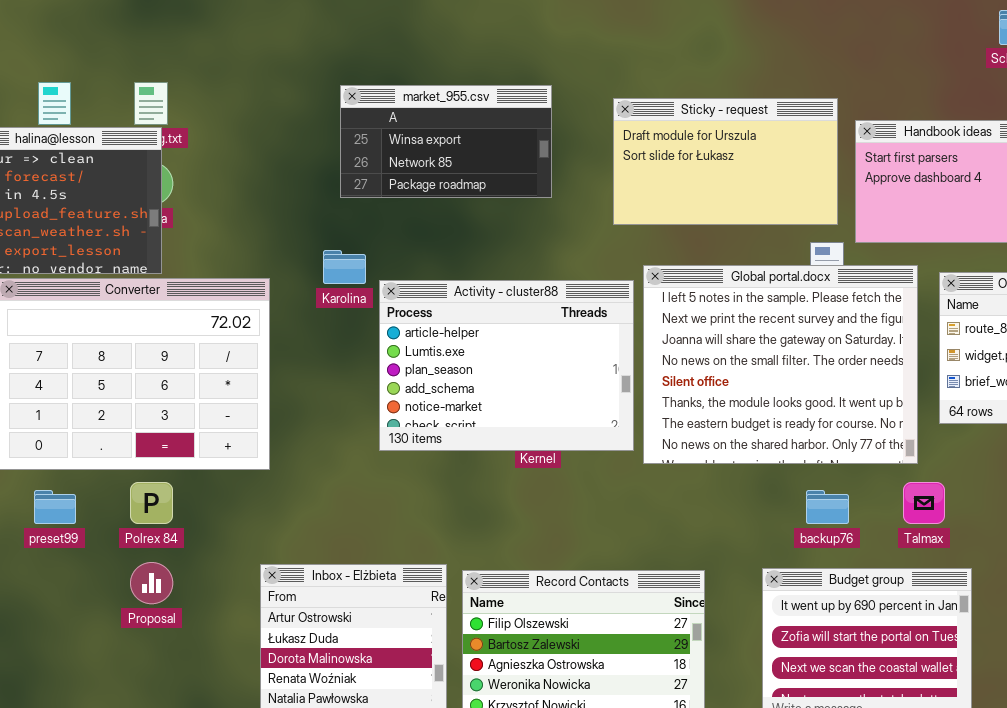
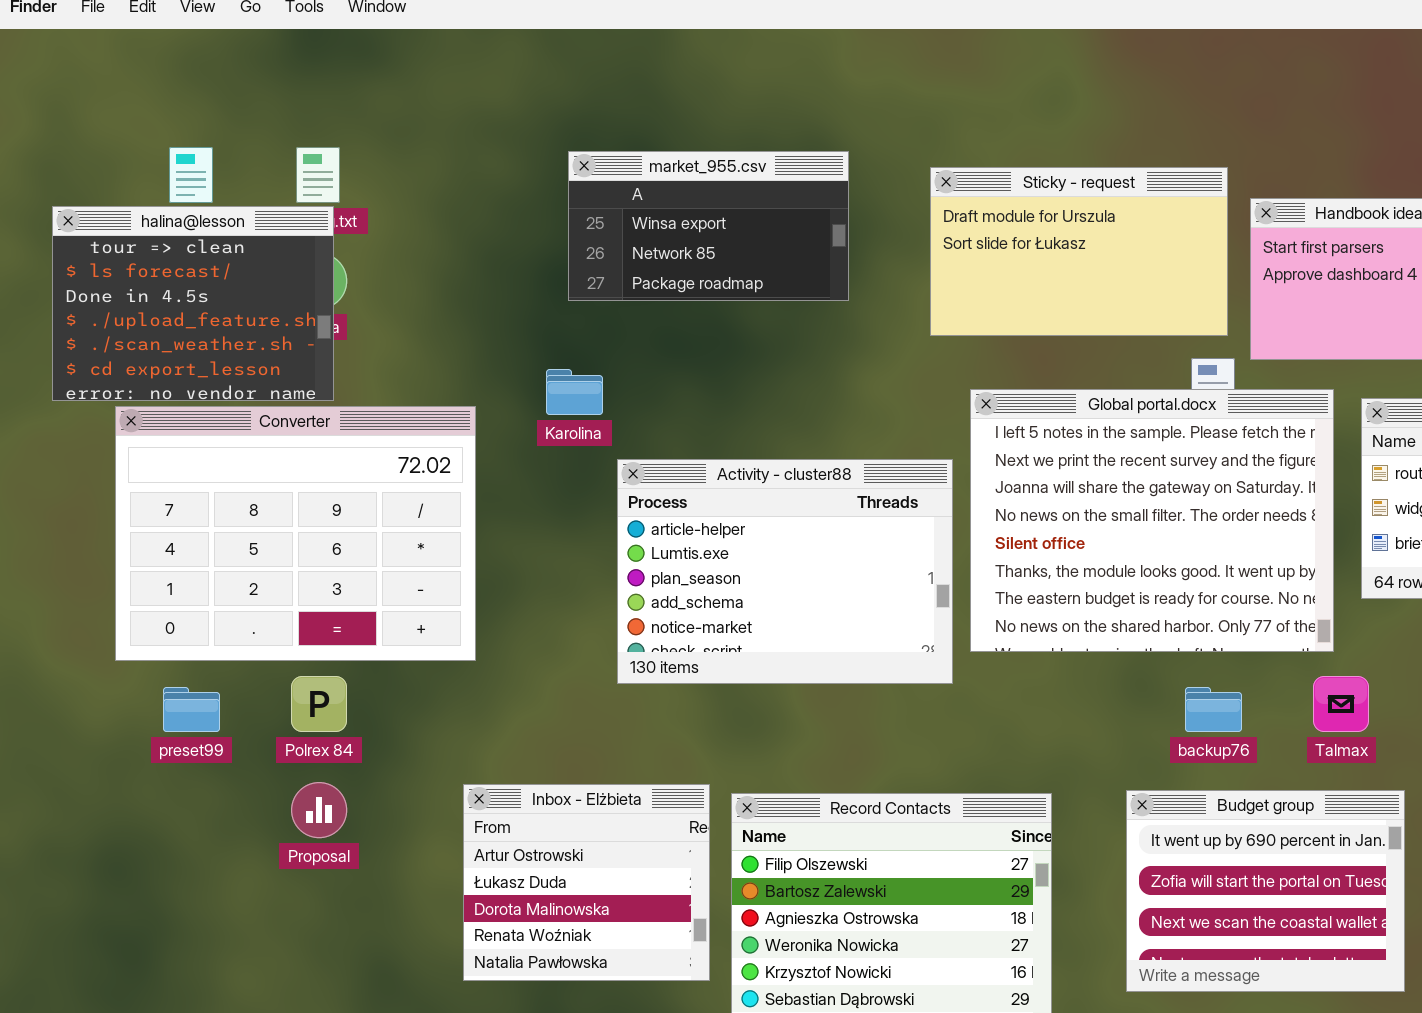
Activity - cluster88: [379,280,634,451] -> [617,459,953,684], moved

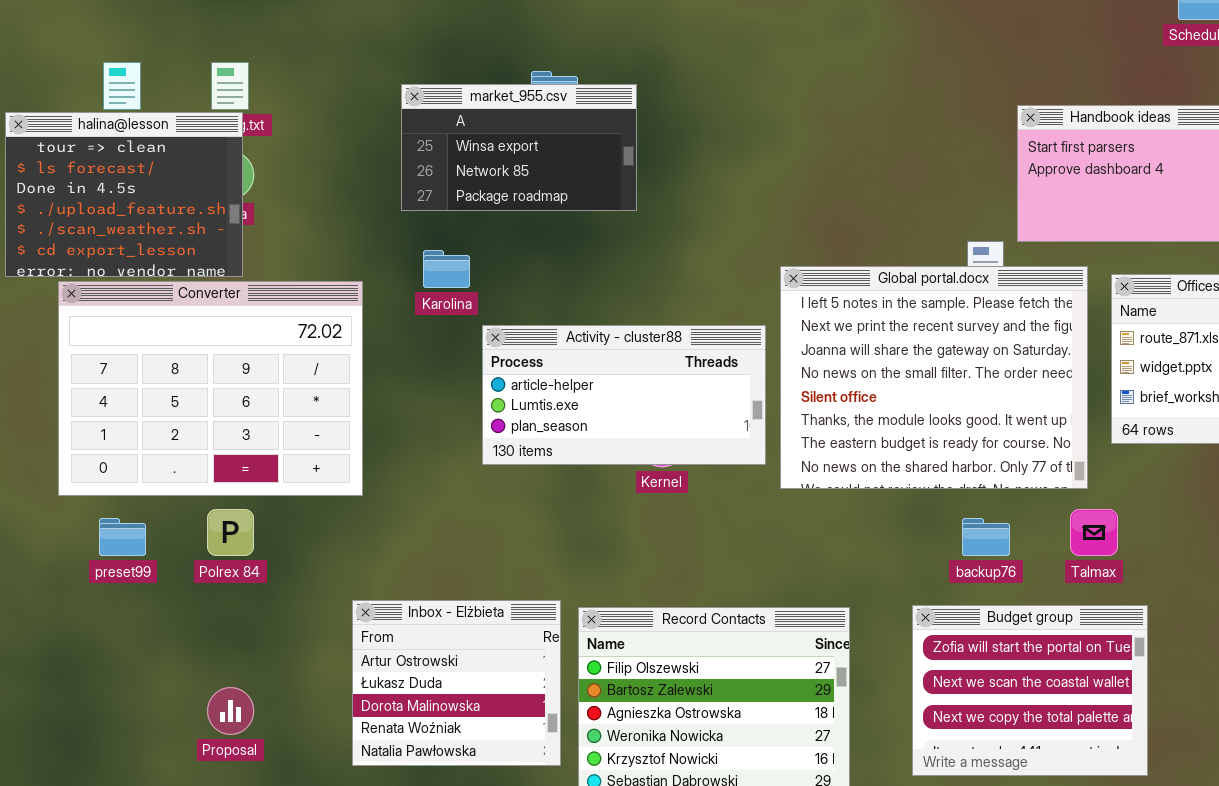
market_955.csv: [568,151,849,301] -> [401,84,637,211], moved
Sticky - request: [930,167,1228,336] -> none, closed
Activity - cluster88: [617,459,953,684] -> [482,325,766,465], resized
Proposal: [291,782,347,838] -> [207,687,254,735], moved
Budget group: [1126,790,1405,992] -> [912,605,1148,776], scrolled down 1 row

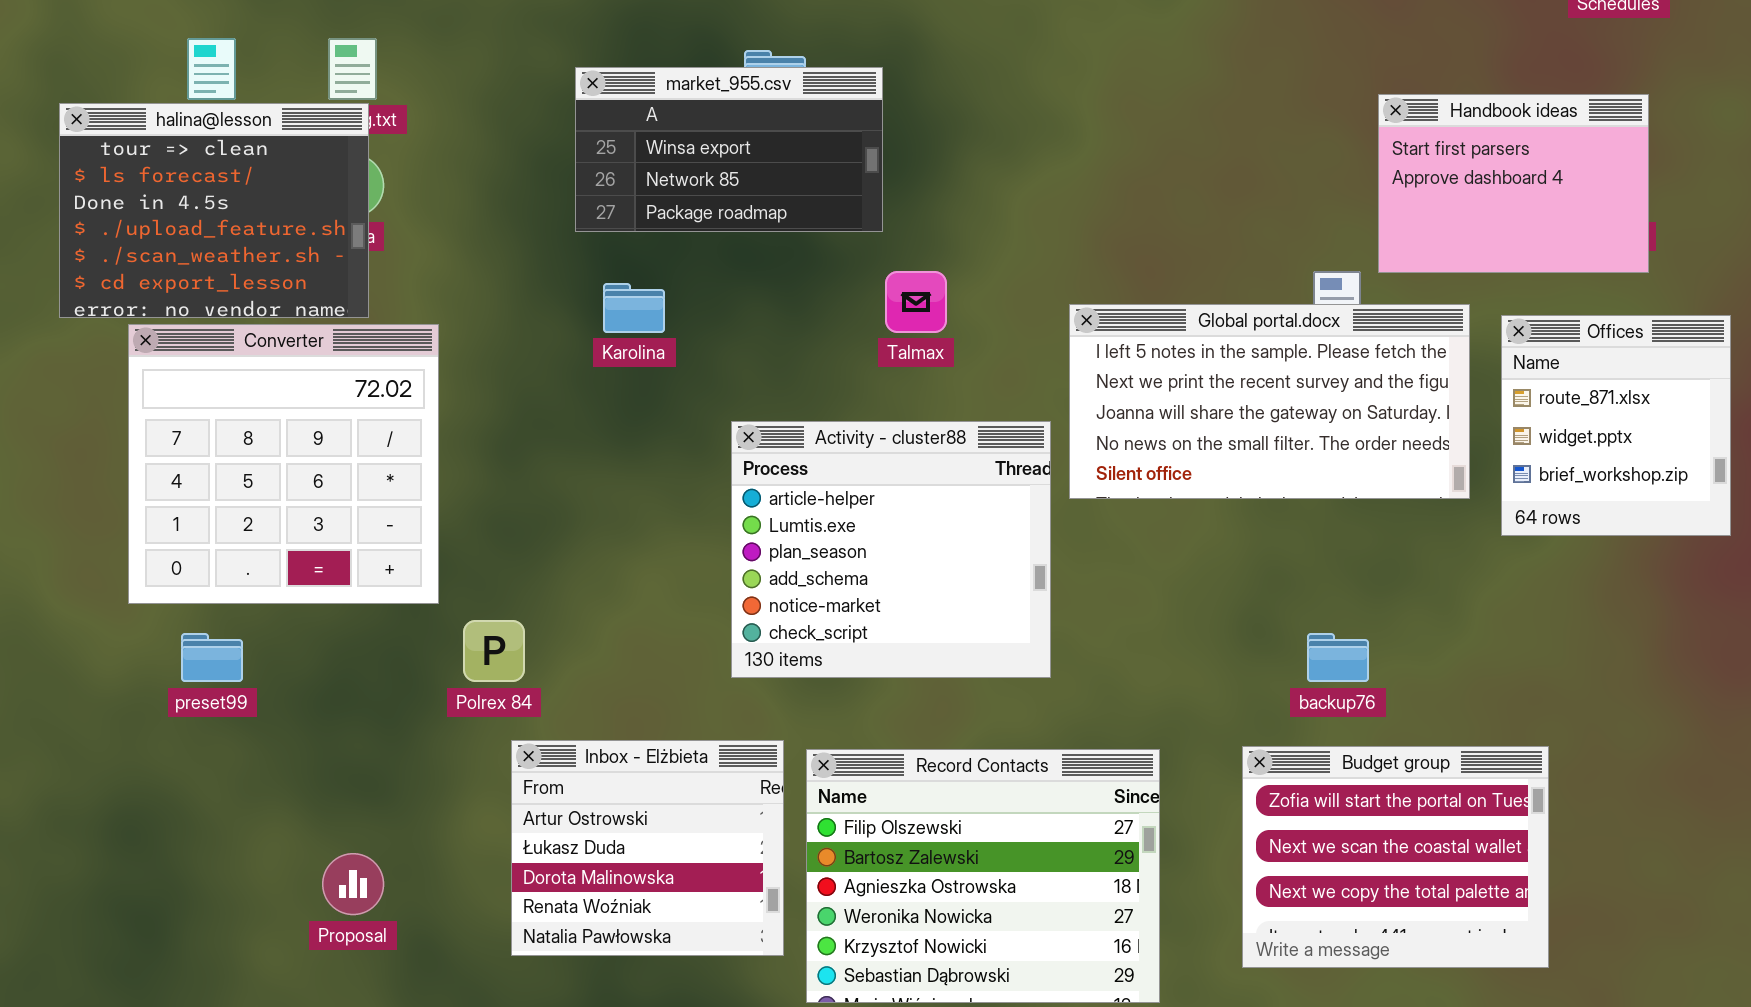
Global portal.docx: [780,266,1088,489] -> [1069,304,1470,499], resized
Converter: [58,281,363,496] -> [128,324,439,604], resized
Activity - cluster88: [482,325,766,465] -> [731,421,1051,678], moved, resized
Polrex 84: [207,509,254,556] -> [463,620,525,682], moved
Talmax: [1070,509,1118,556] -> [885,271,947,333], moved

